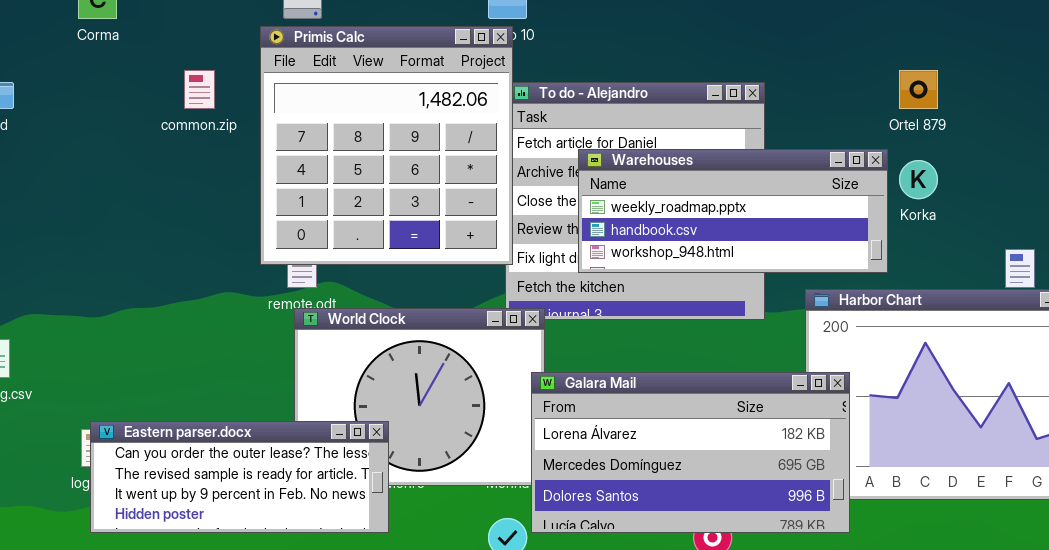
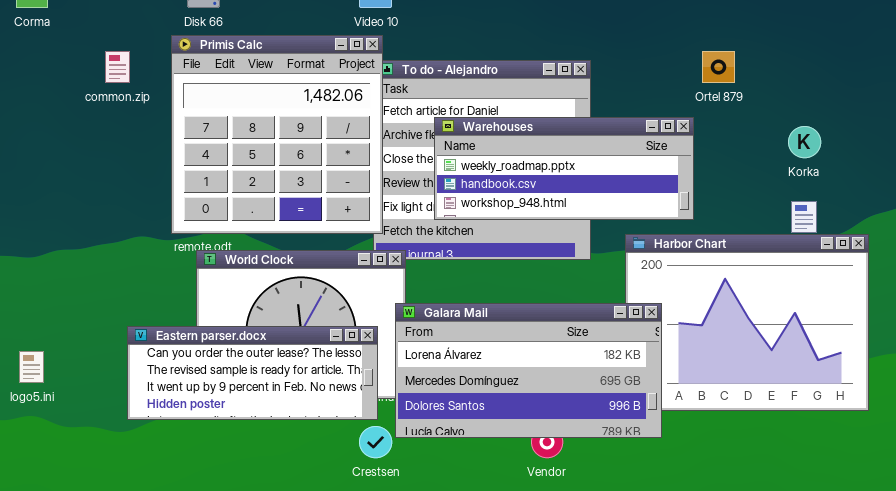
Primis Calc: [260,26,513,265] -> [171,35,383,234], moved
Korka: [899,160,938,199] -> [788,126,821,158], moved
Eastern parser.docx: [90,421,389,533] -> [127,326,378,420], moved

